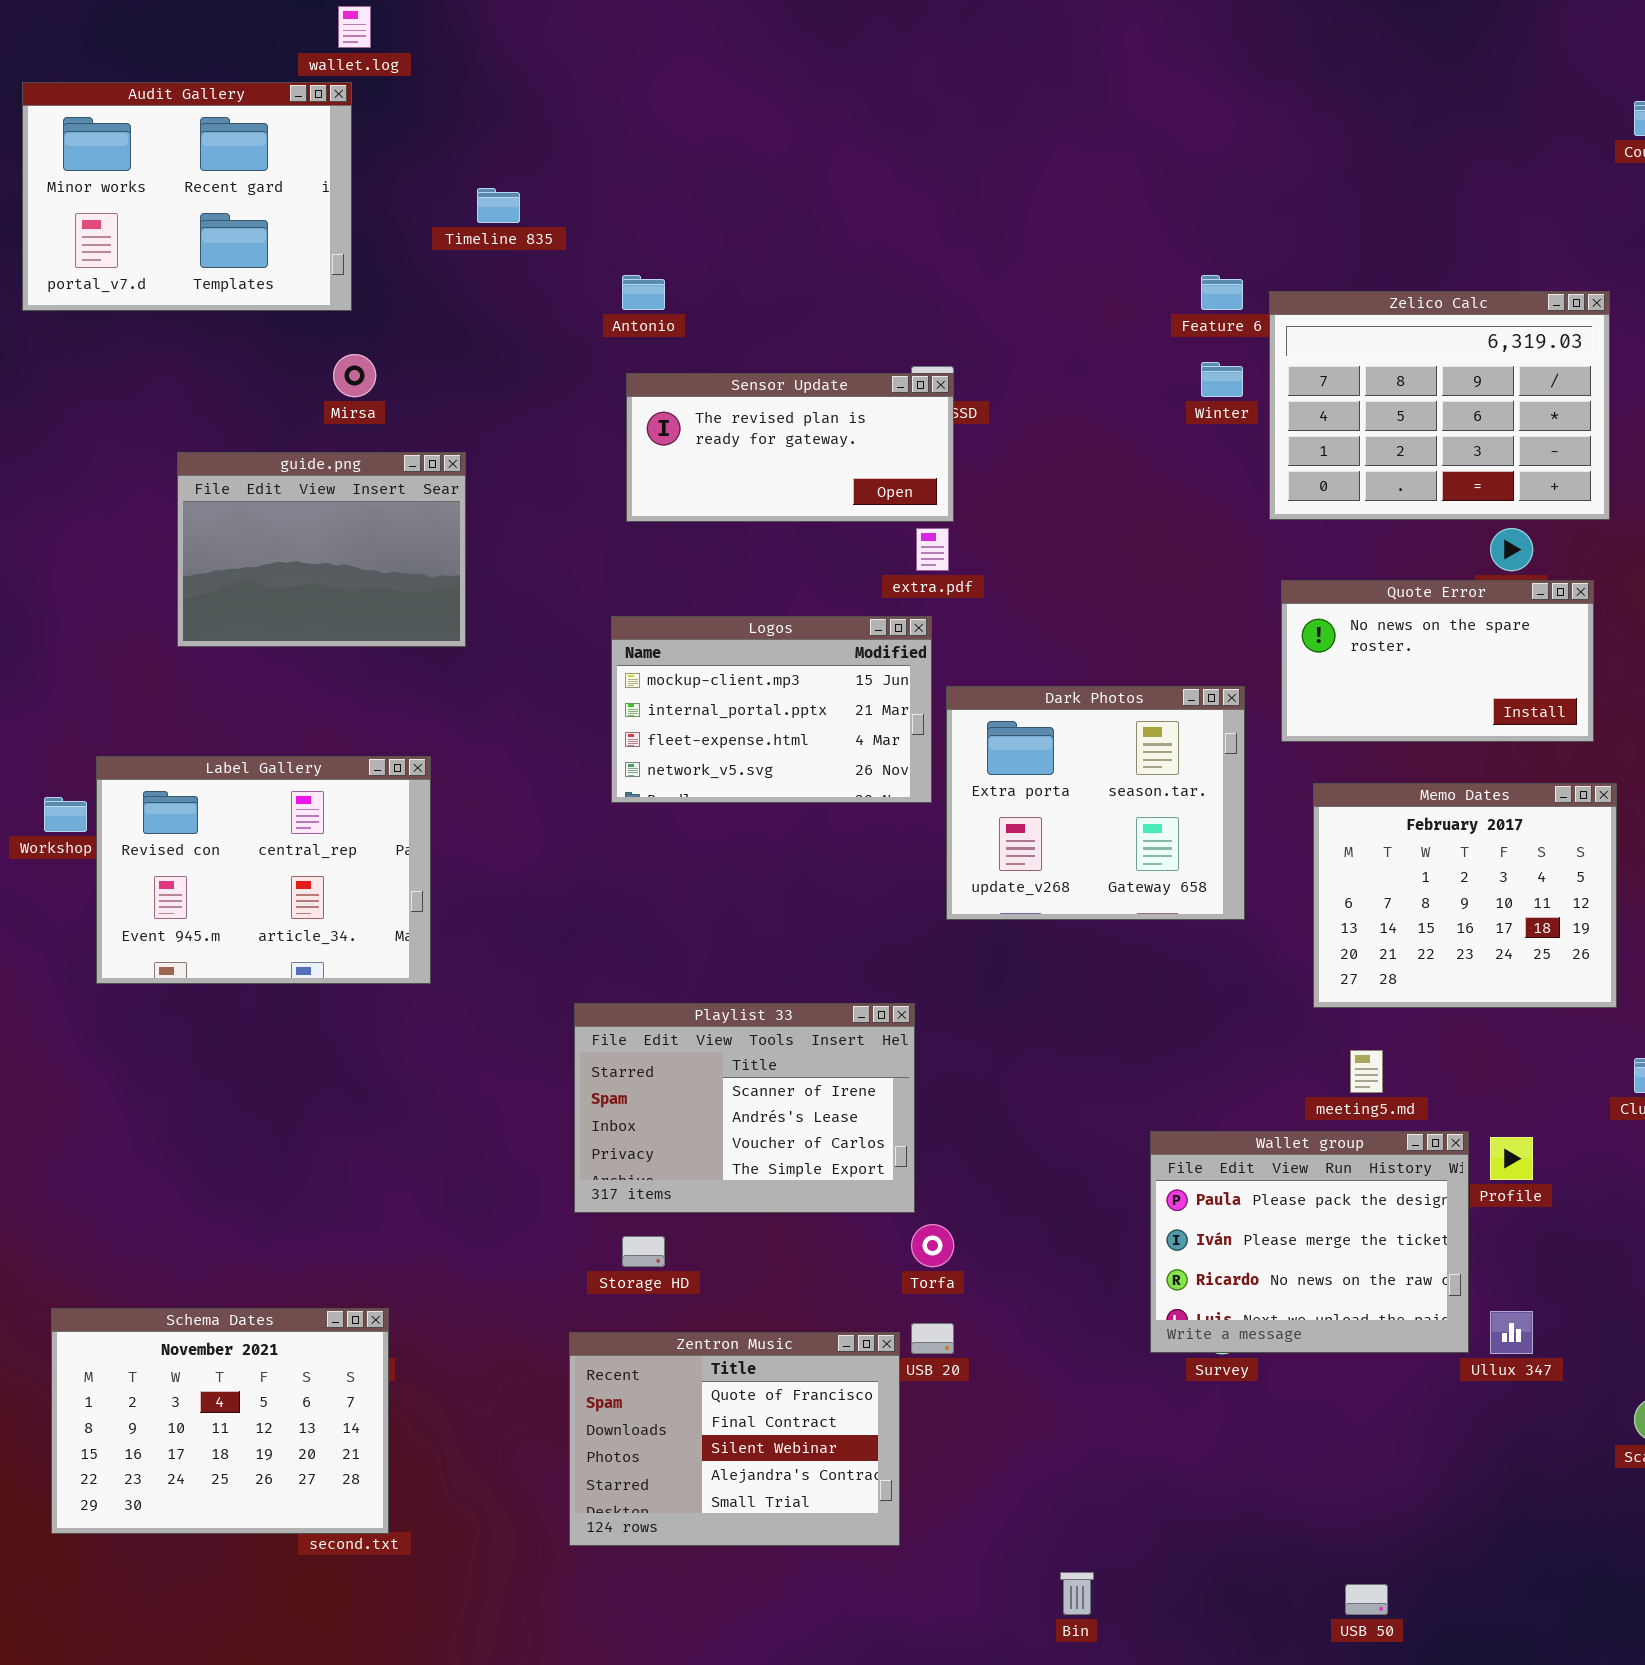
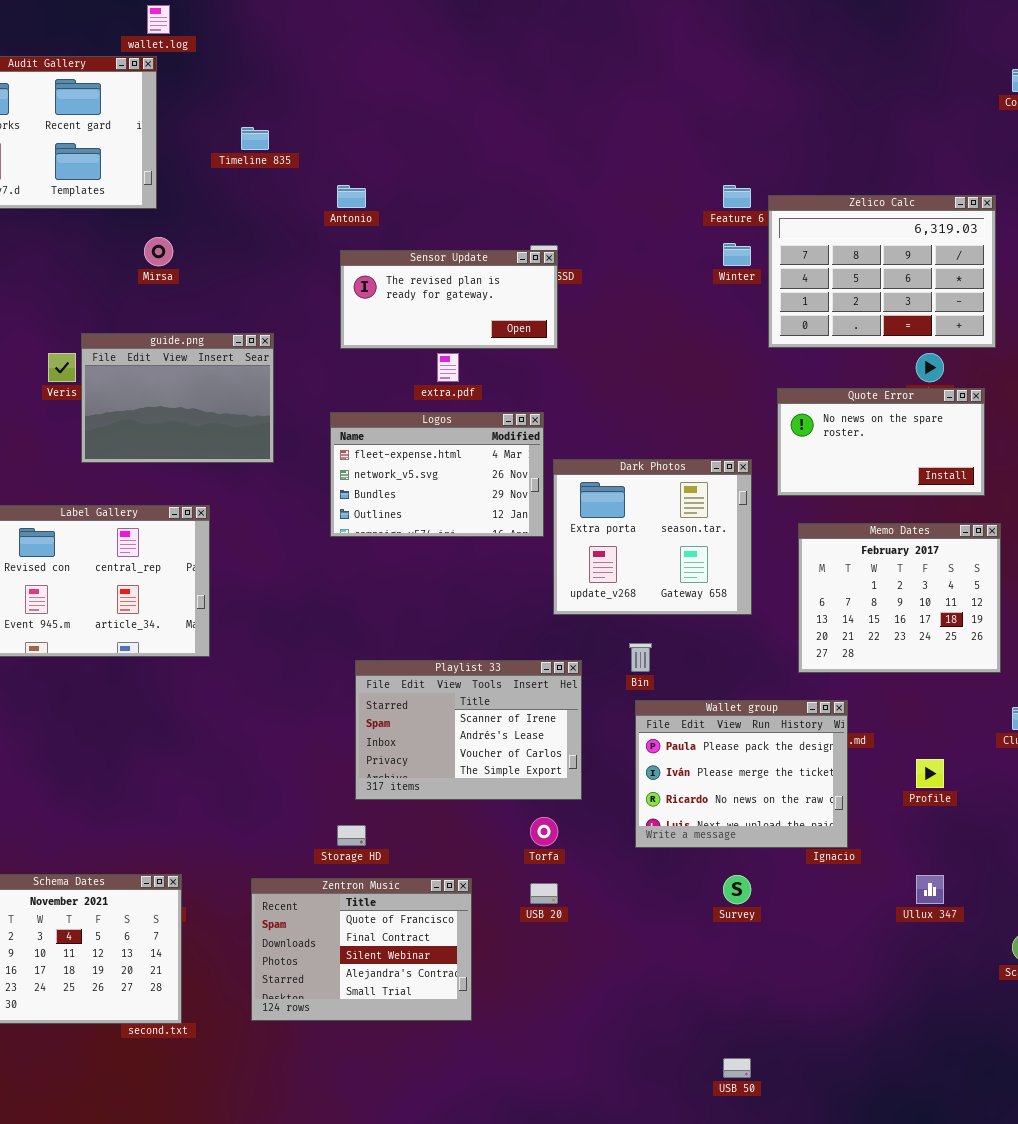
guide.png: [177,452,466,647] -> [81,333,274,463], moved
extra.pdf: [916,528,949,571] -> [437,353,459,382], moved
Logos: [611,616,932,803] -> [330,412,544,537], scrolled down 2 rows
Playlist 33: [574,1003,915,1213] -> [355,660,582,800], moved
Wallet group: [1150,1131,1469,1353] -> [635,700,848,848], moved
Zentron Music: [569,1332,900,1546] -> [251,878,472,1021], moved
Bin: [1060,1572,1094,1615] -> [629,643,652,672], moved
USB 50: [1345,1584,1388,1615] -> [723,1058,751,1078], moved

